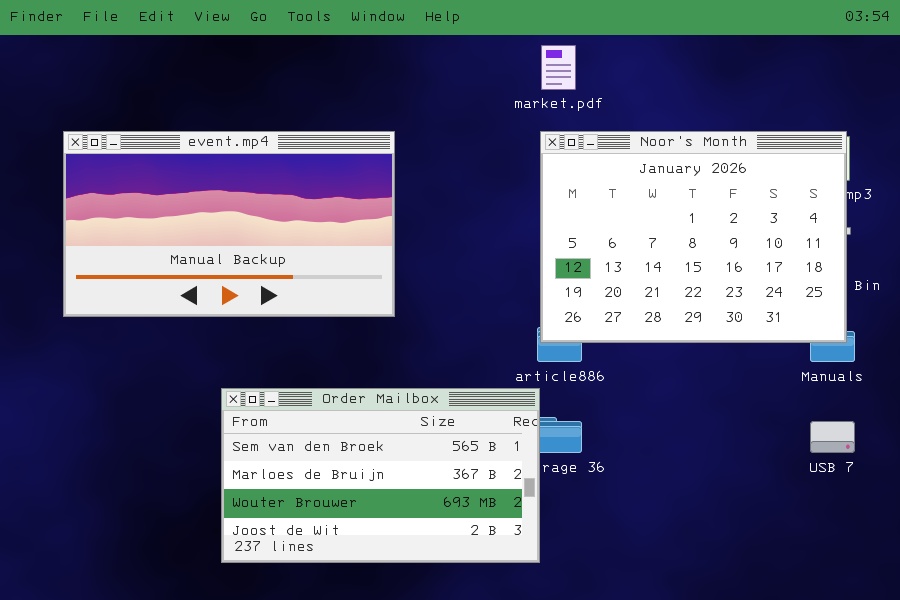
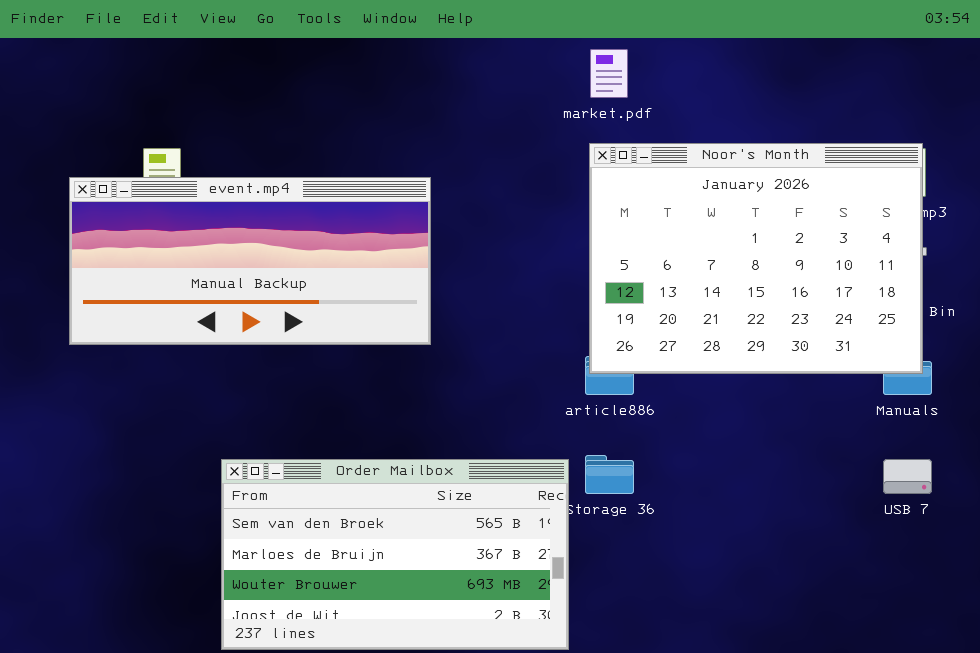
event.mp4: [63,131,395,317] -> [69,177,431,345], resized
Order Mailbox: [221,388,540,563] -> [221,459,569,650], moved

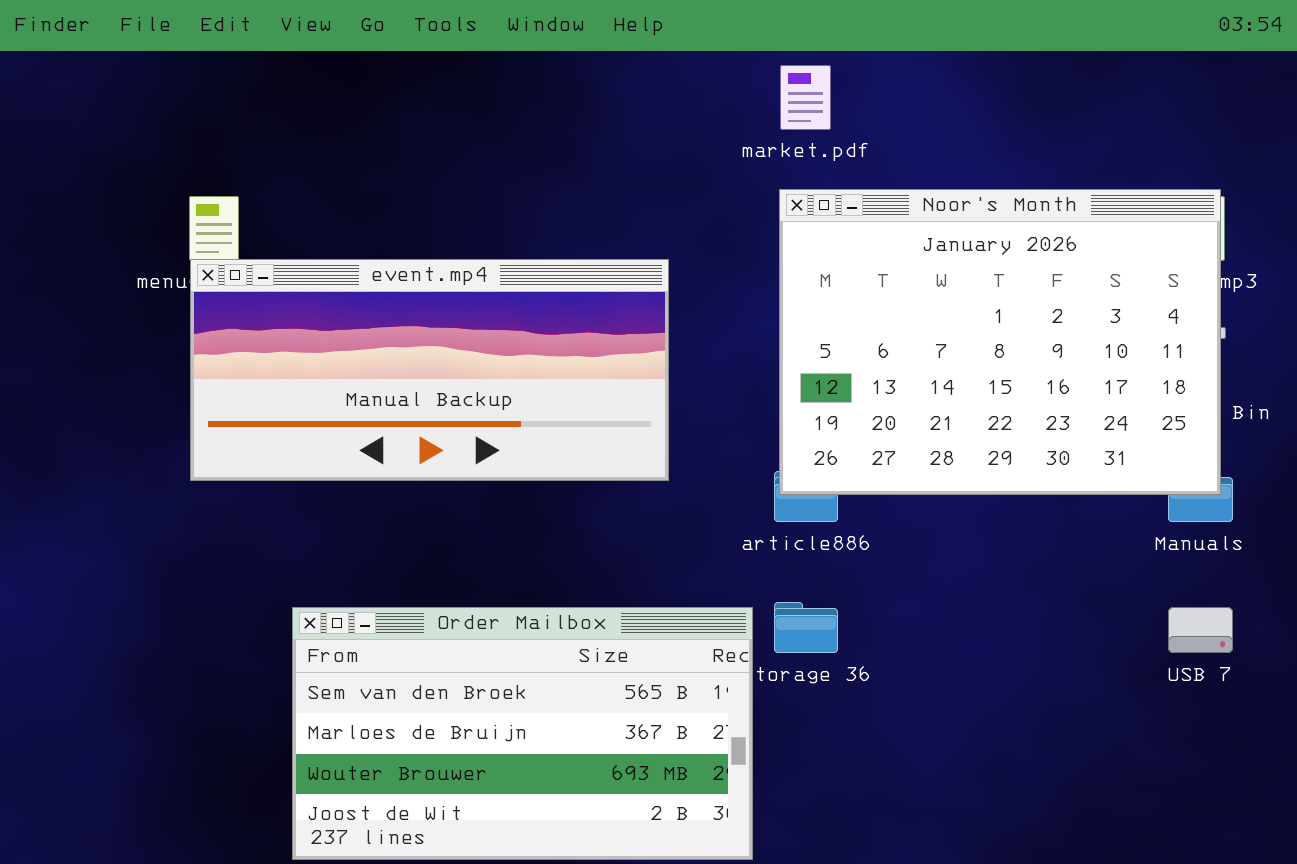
event.mp4: [69,177,431,345] -> [190,259,669,481], moved

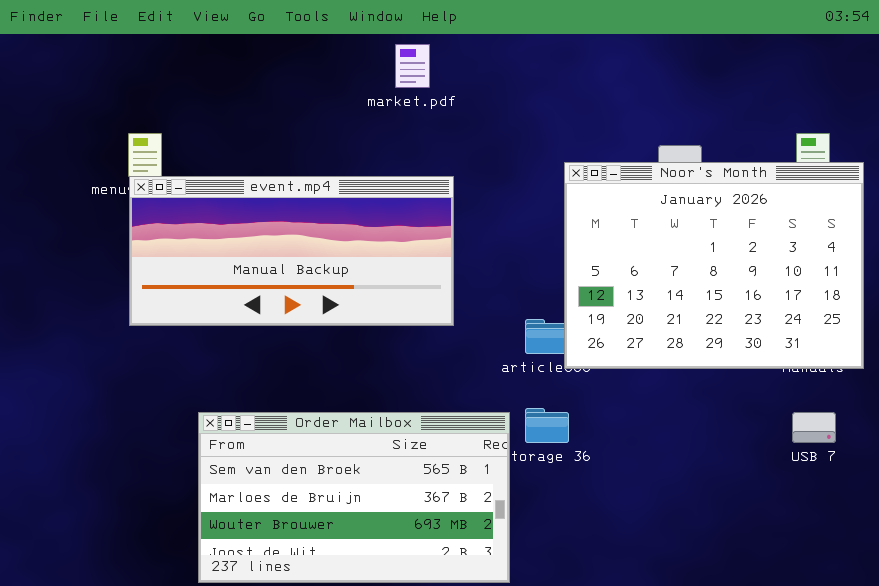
market.pdf: [780,65,831,130] -> [395,44,430,88], moved
Noor's Month: [779,189,1221,495] -> [564,162,864,369], moved

